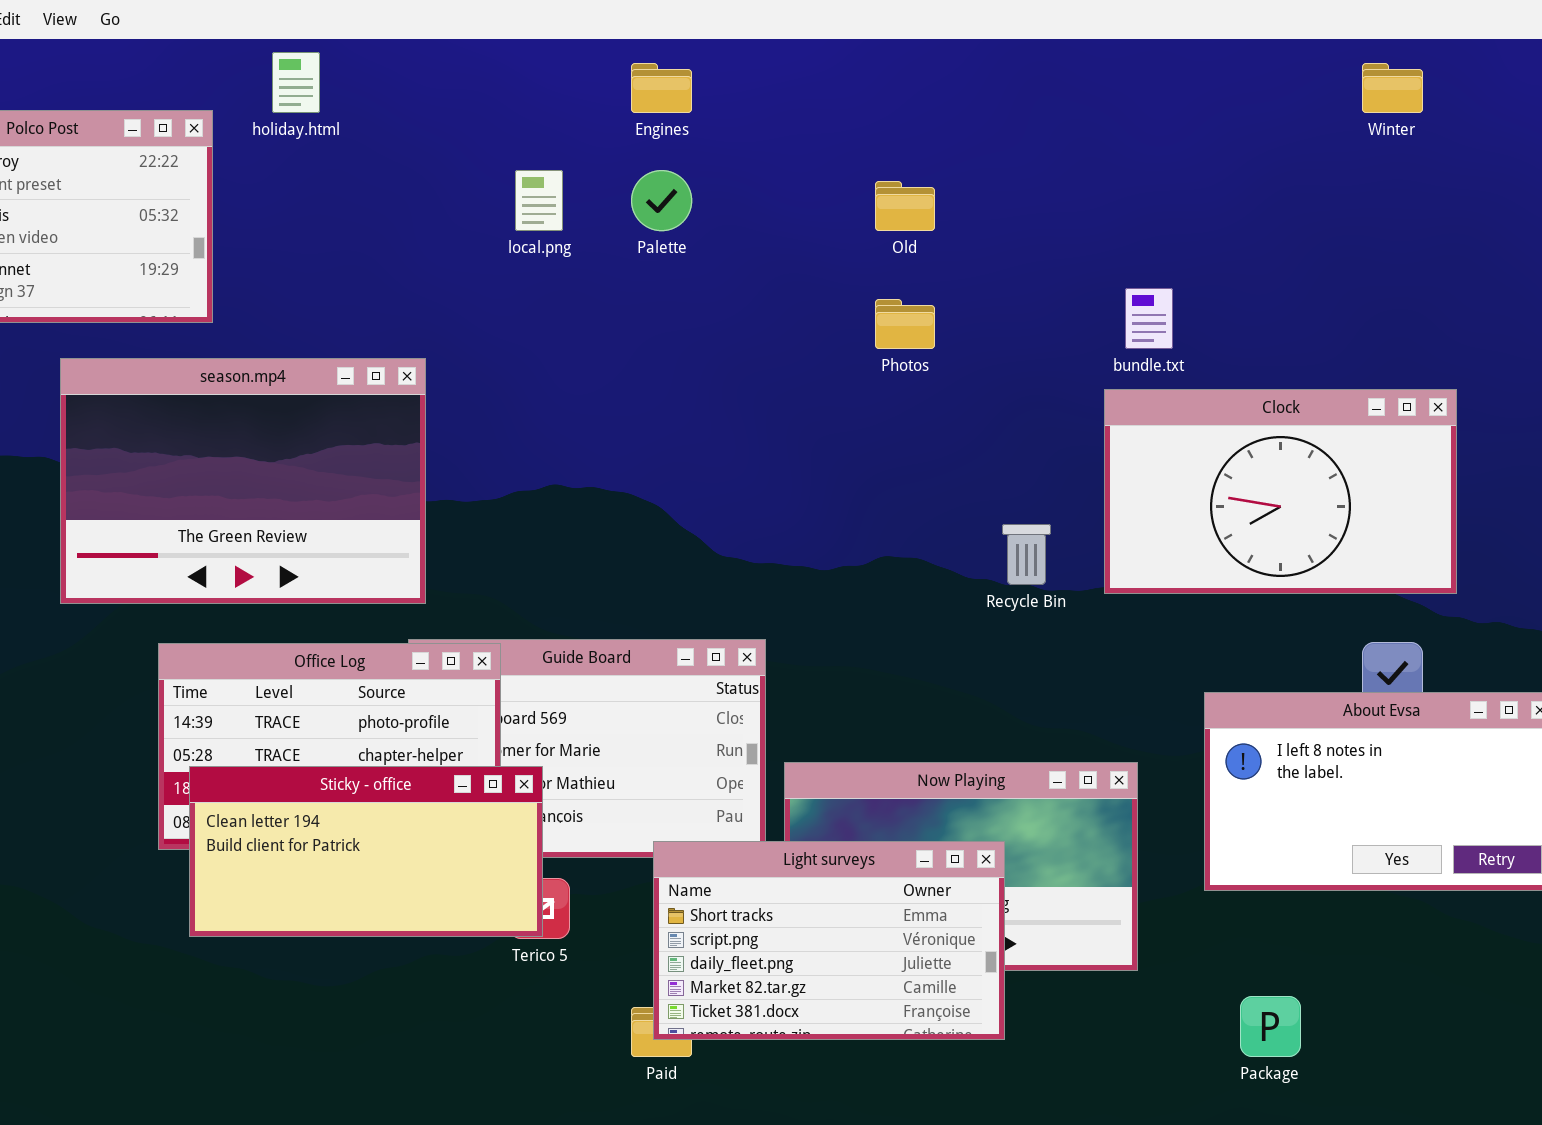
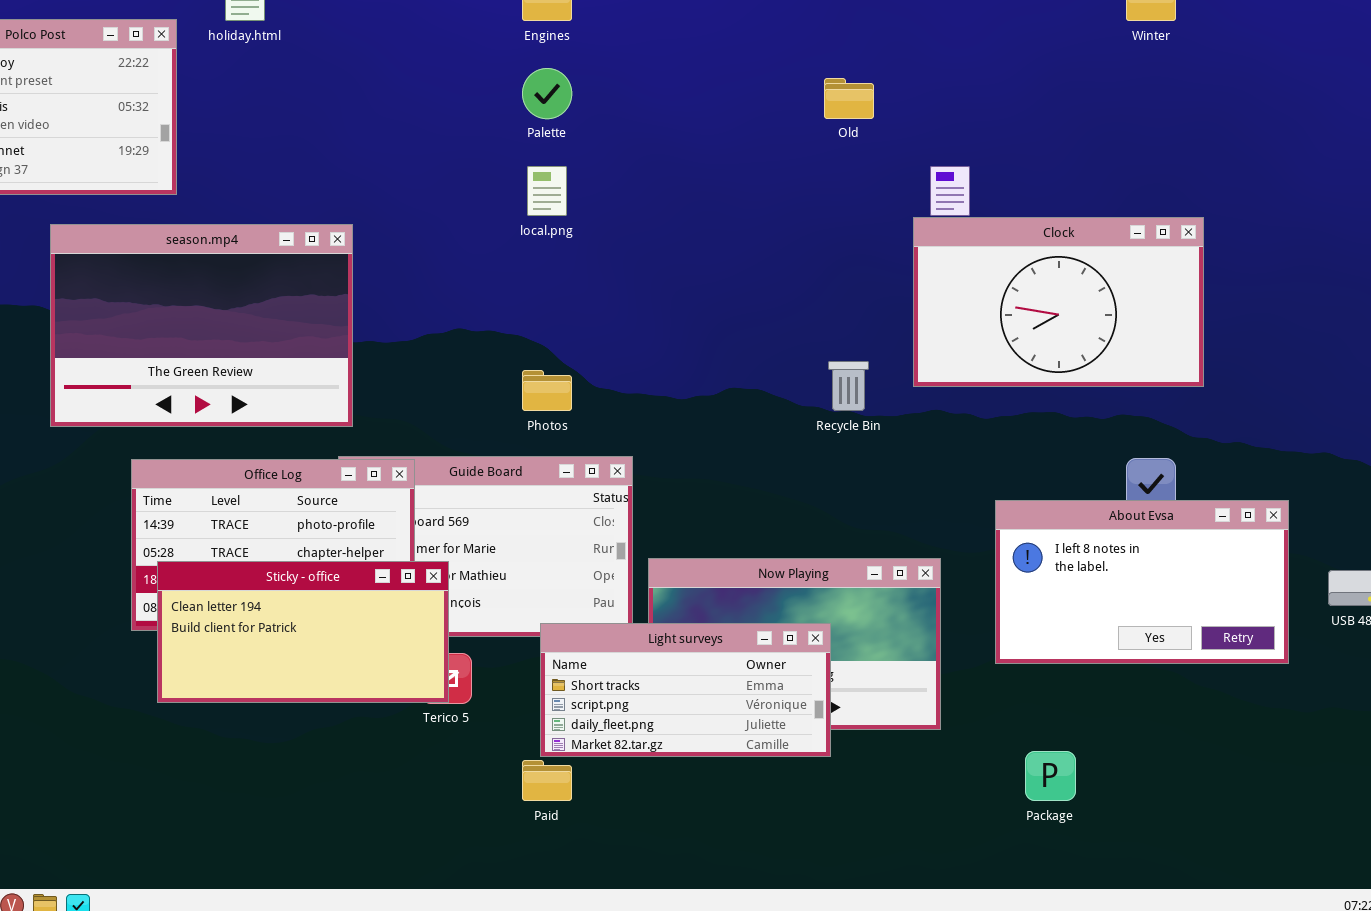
local.png: [515,170,563,231] -> [527,166,567,216], moved
Old: [875,181,935,231] -> [824,78,874,119], moved
Photos: [875,299,935,349] -> [522,370,572,411], moved
Clock: [1104,389,1457,594] -> [913,217,1204,387], moved
Light surveys: [653,841,1005,1040] -> [540,623,831,757], resized

